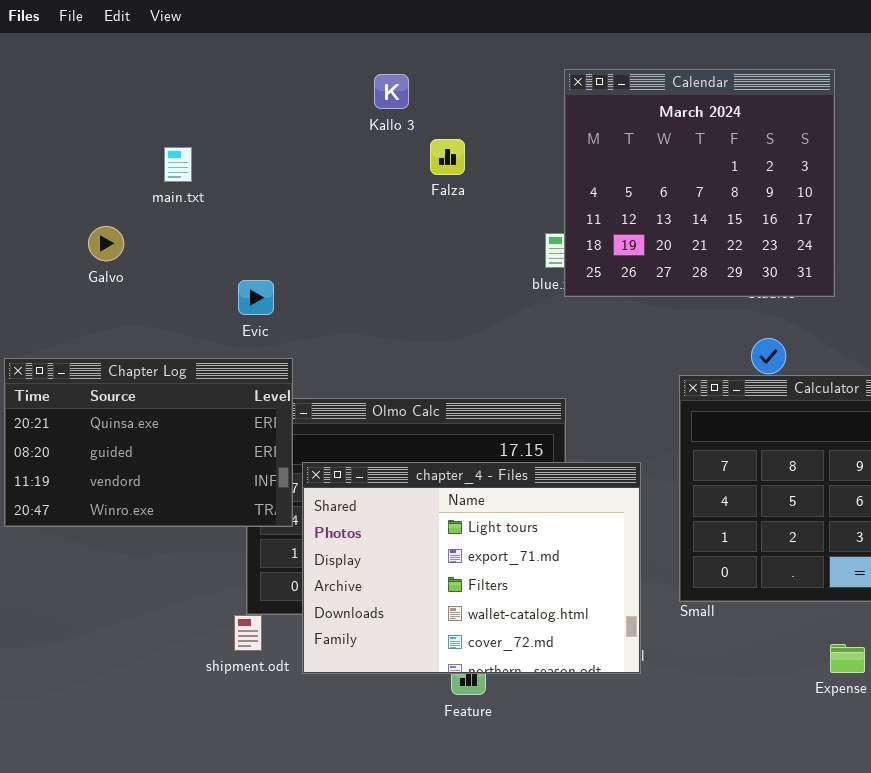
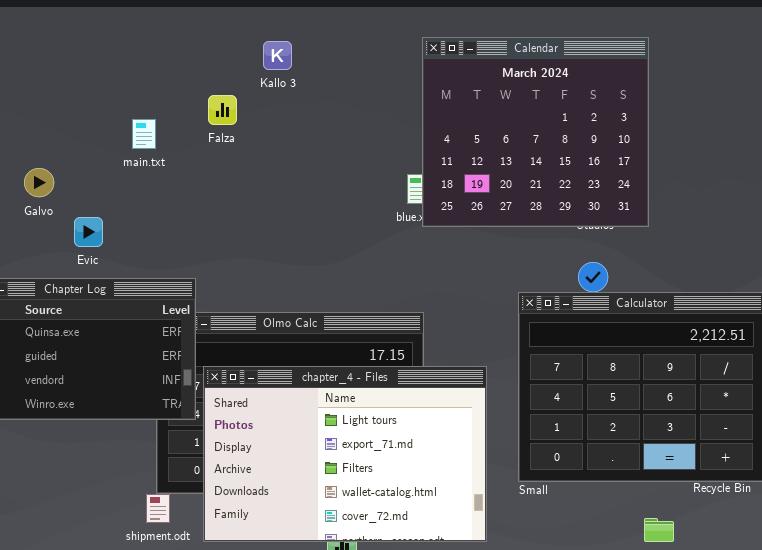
Falza: [430,139,465,175] -> [208,95,237,125], moved
main.txt: [164,147,192,182] -> [132,119,156,149], moved
Evic: [238,280,274,315] -> [74,217,103,247], moved

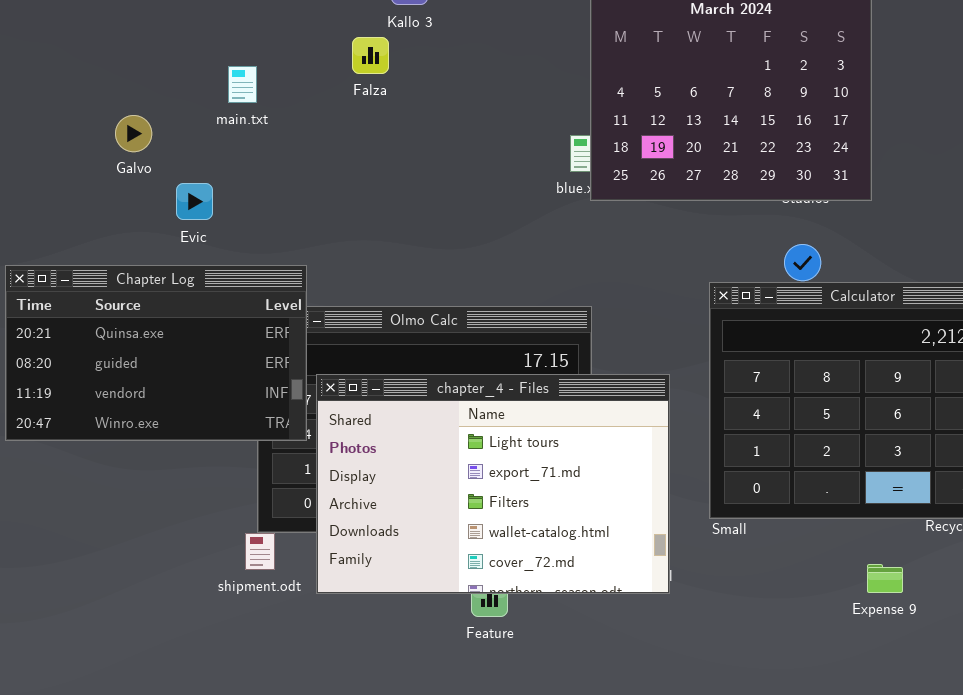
Falza: [208,95,237,125] -> [352,37,389,74], moved
Galvo: [24,168,54,197] -> [115,115,152,152], moved
Evic: [74,217,103,247] -> [176,183,213,220], moved

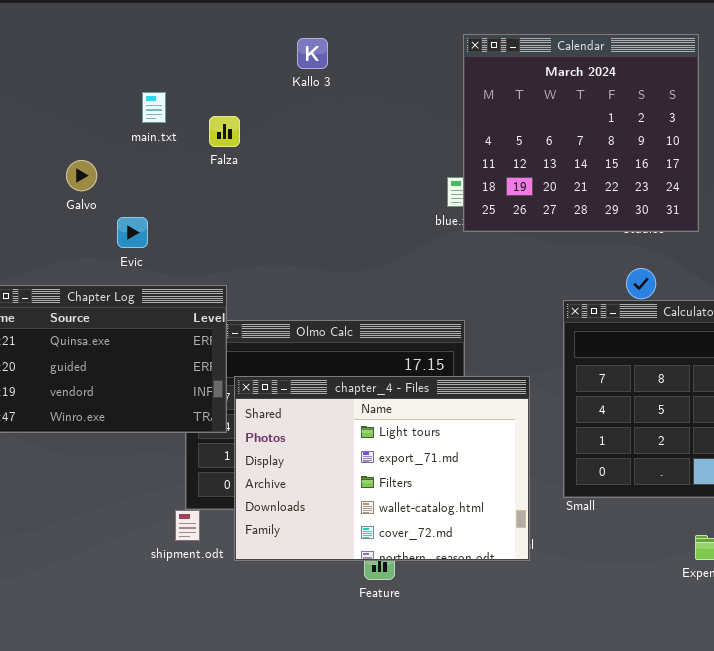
Falza: [352,37,389,74] -> [209,116,240,147], moved
main.txt: [228,66,257,103] -> [142,92,166,123], moved

